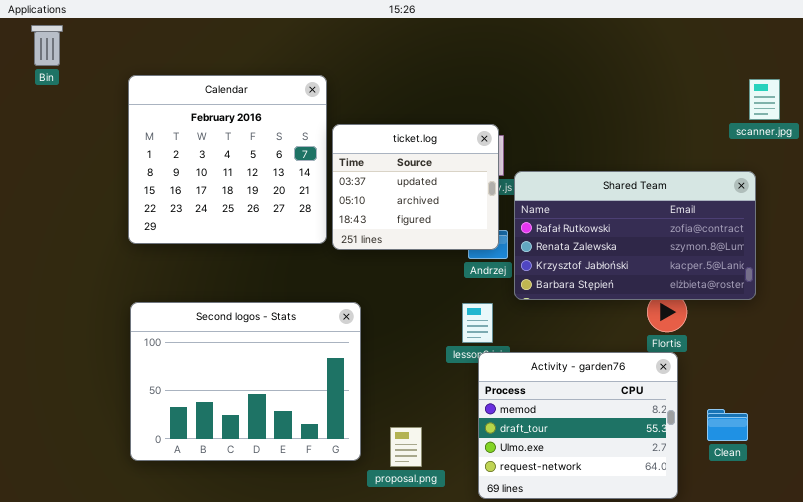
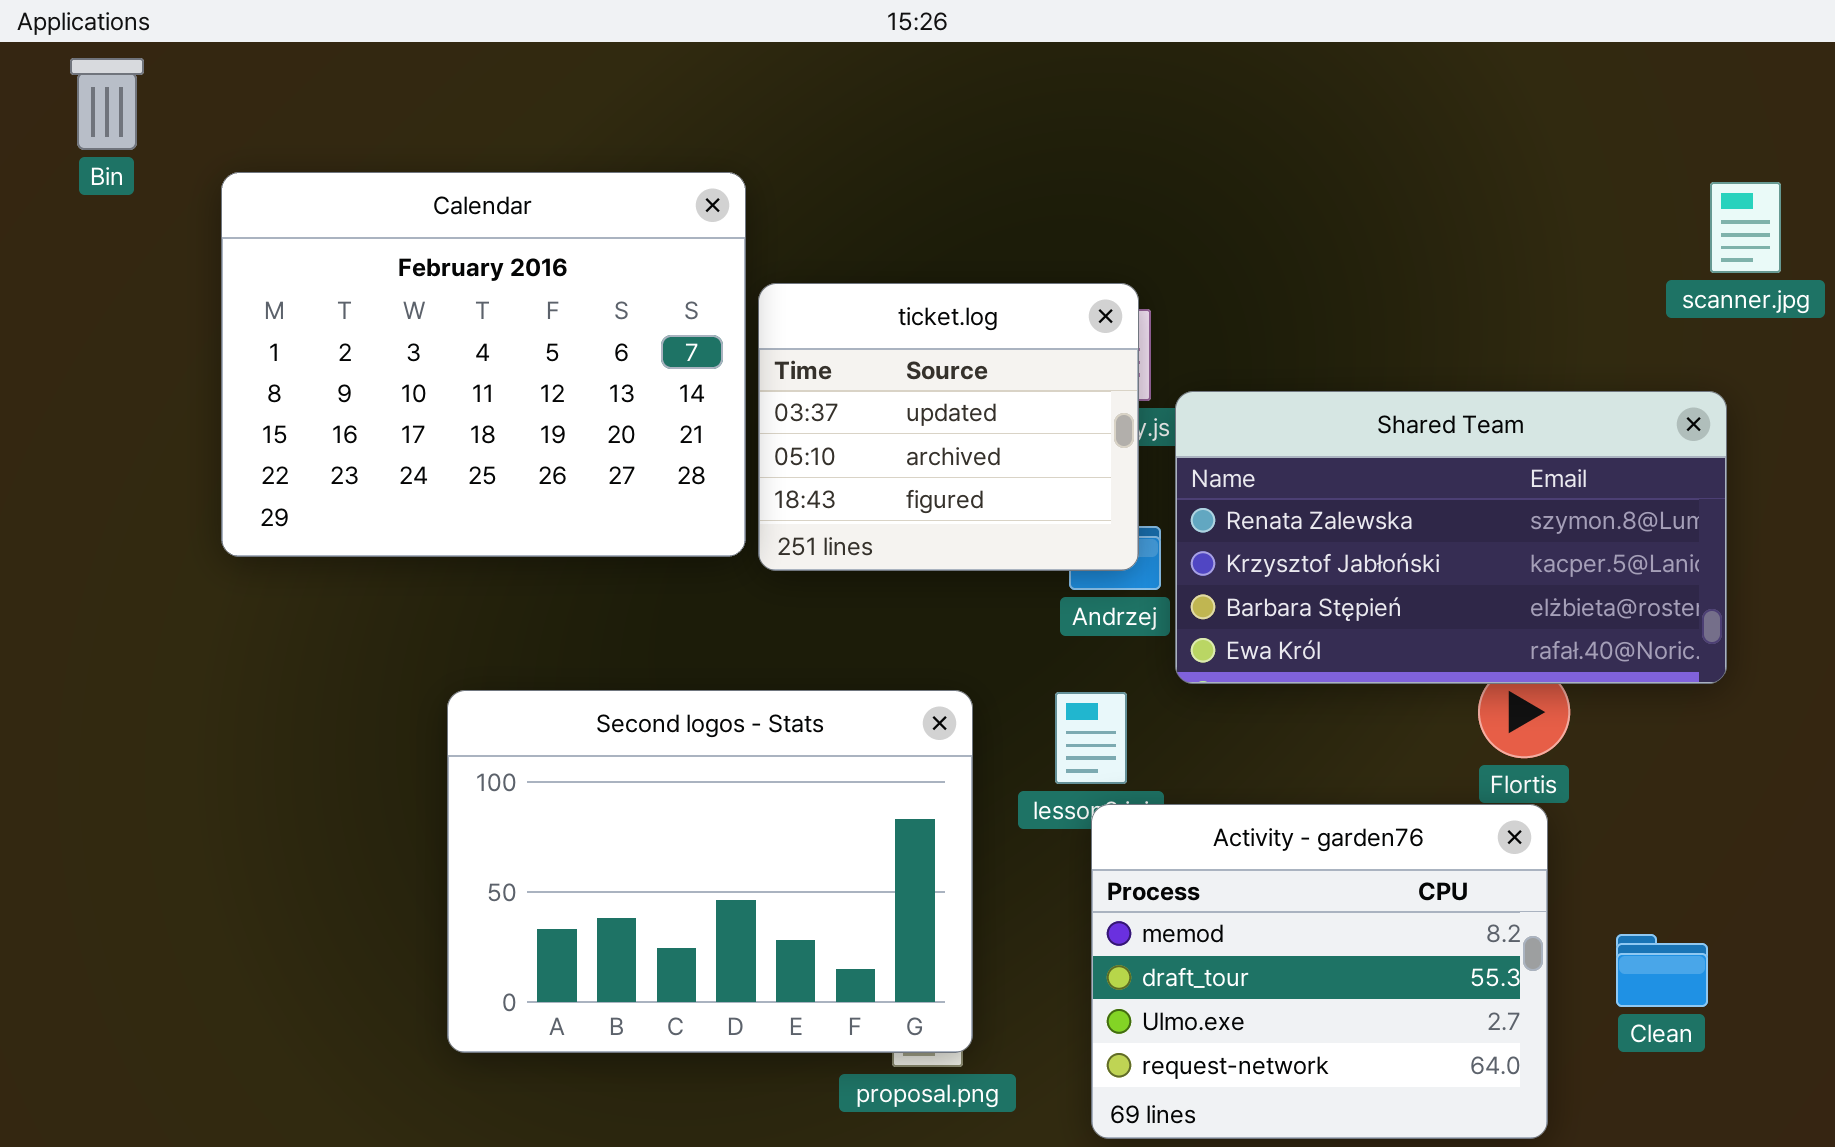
Calendar: [128,75,327,244] -> [221,172,746,557], resized
Shared Team: [514,171,756,300] -> [1175,391,1727,684], scrolled down 1 row
Second logos - Stats: [130,302,361,461] -> [447,690,973,1053], moved

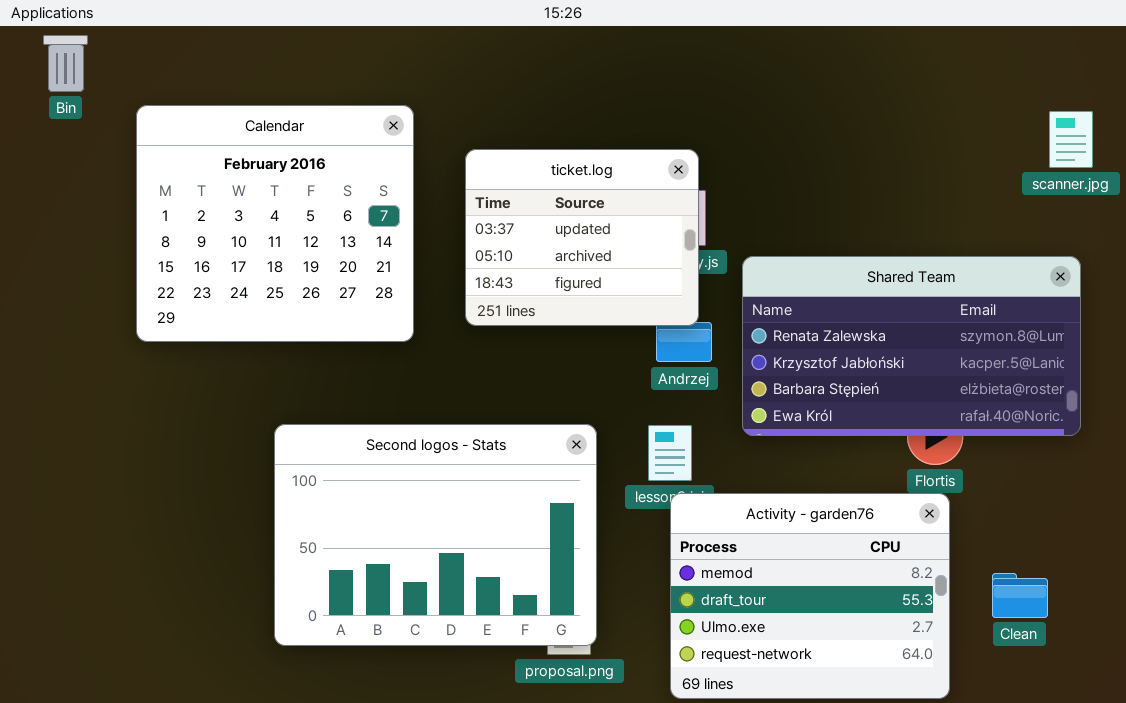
Calendar: [221,172,746,557] -> [136,105,414,342], resized
ticket.log: [758,283,1139,571] -> [465,149,699,326], moved
Shared Team: [1175,391,1727,684] -> [742,256,1081,436], moved

